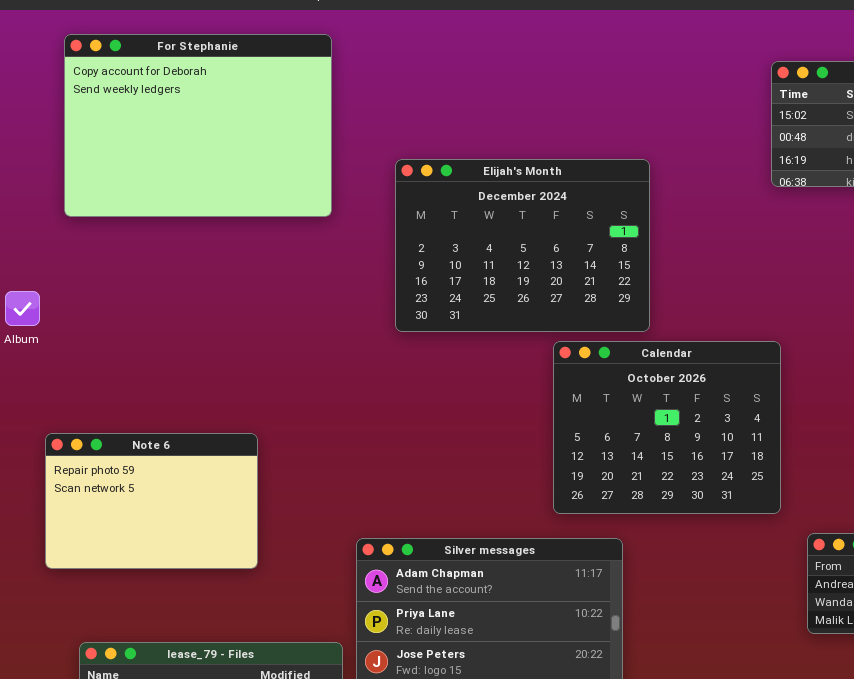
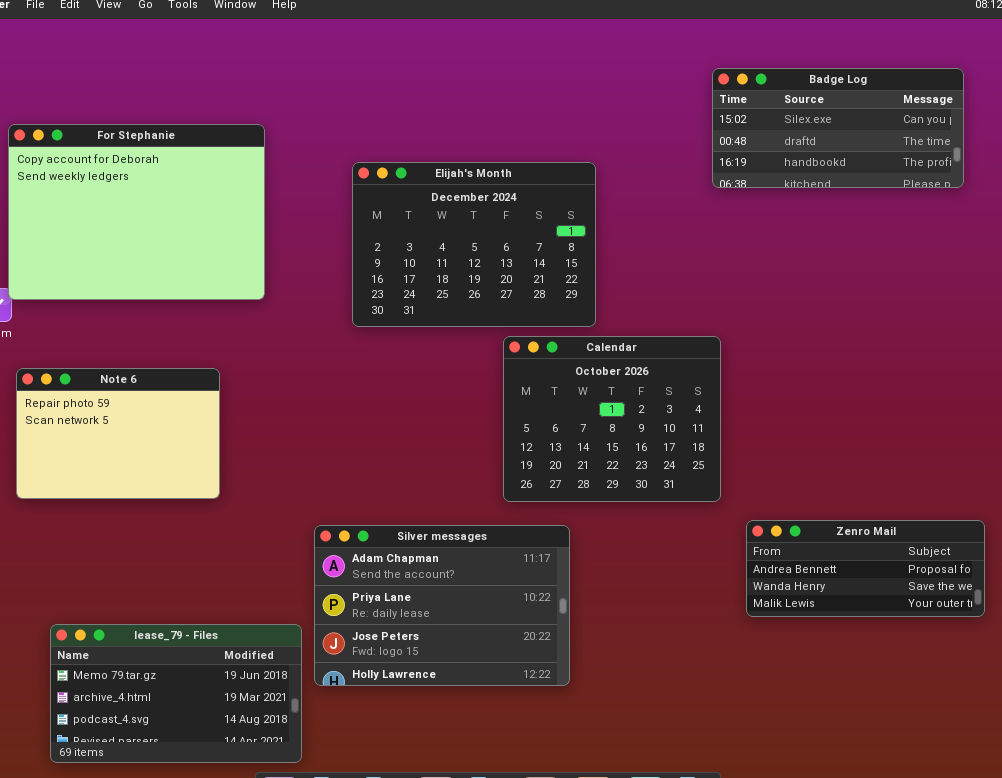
For Stephanie: [64,34,332,217] -> [8,124,265,300], moved
Note 6: [45,433,258,569] -> [16,368,220,499], moved

